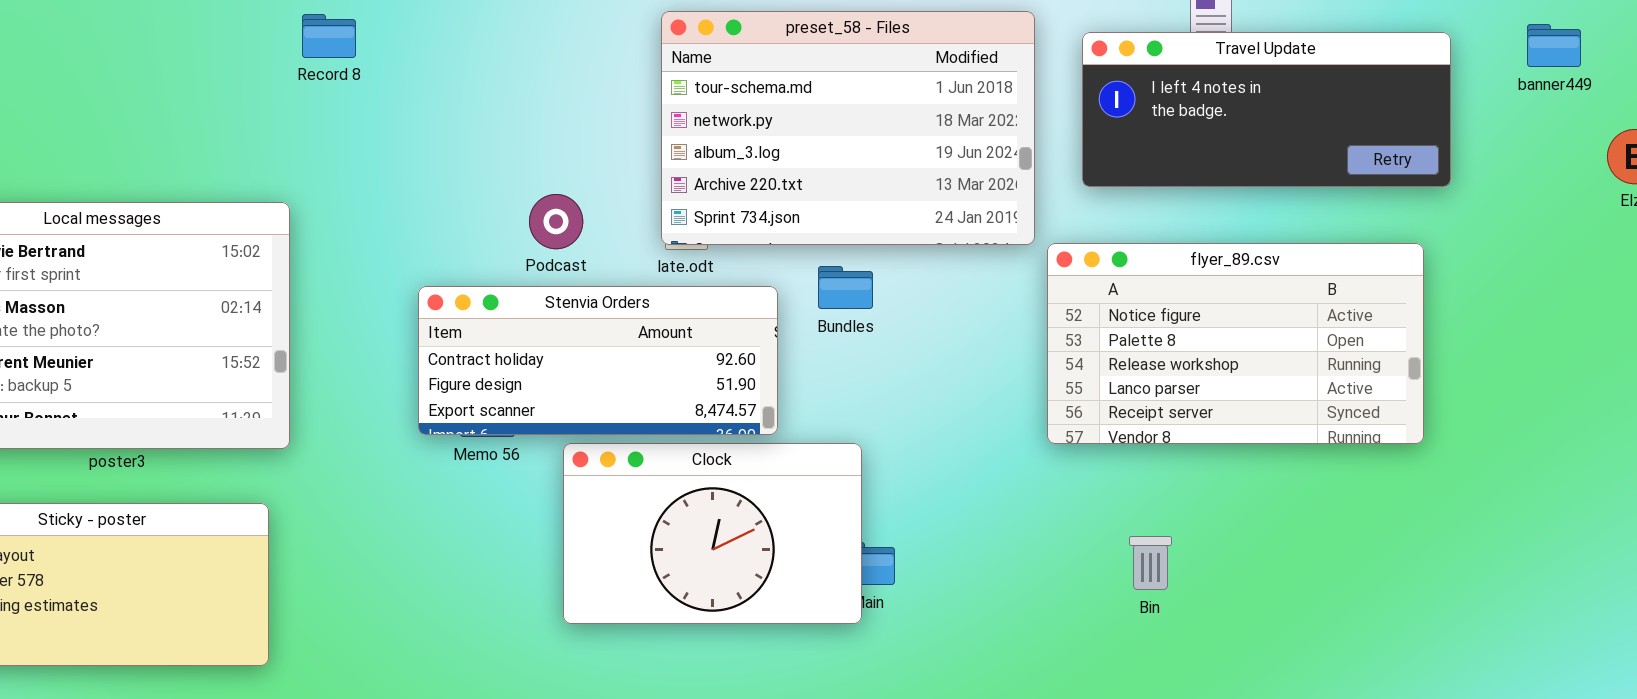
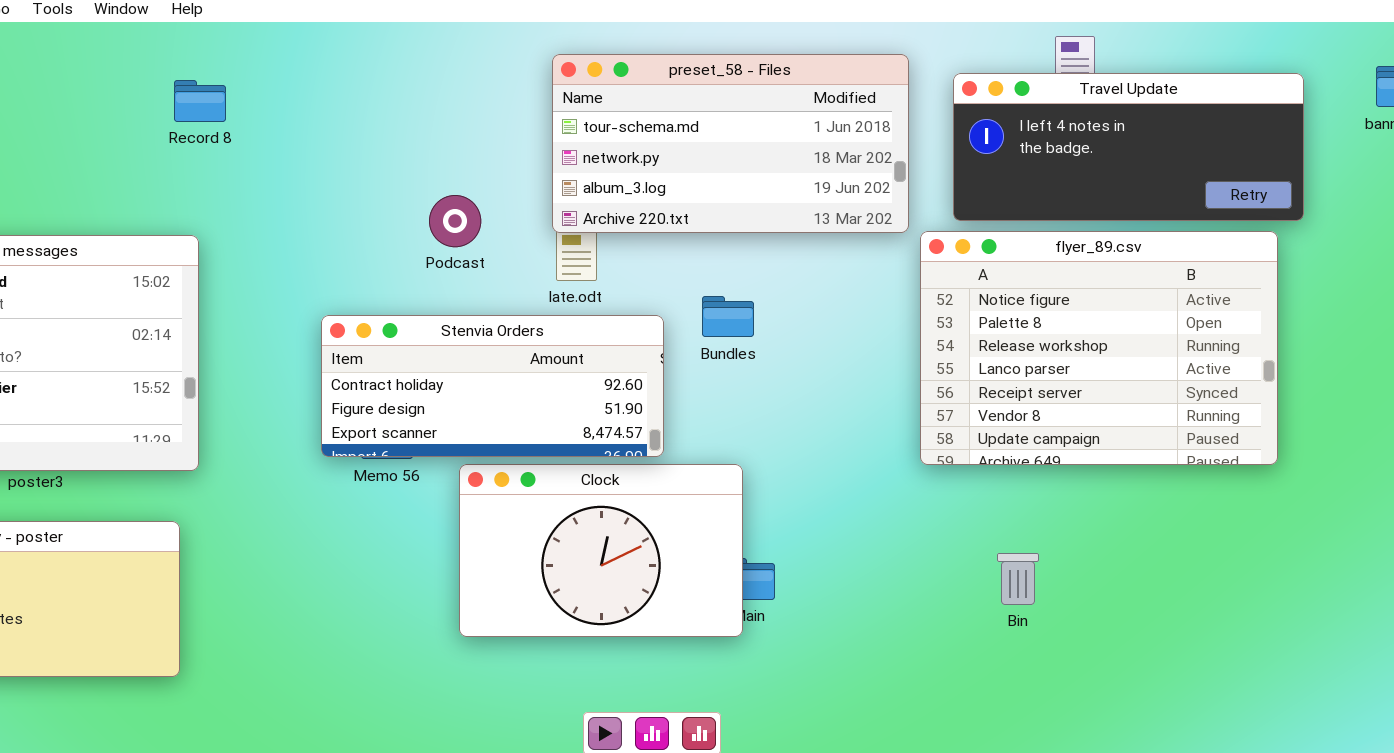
preset_58 - Files: [661,11,1035,245] -> [552,54,909,233], resized
Record 8: [302,14,356,58] -> [174,80,226,122], moved
Podcast: [529,194,583,249] -> [429,195,481,247], moved
flyer_89.csv: [1047,243,1424,444] -> [920,231,1278,465], resized

